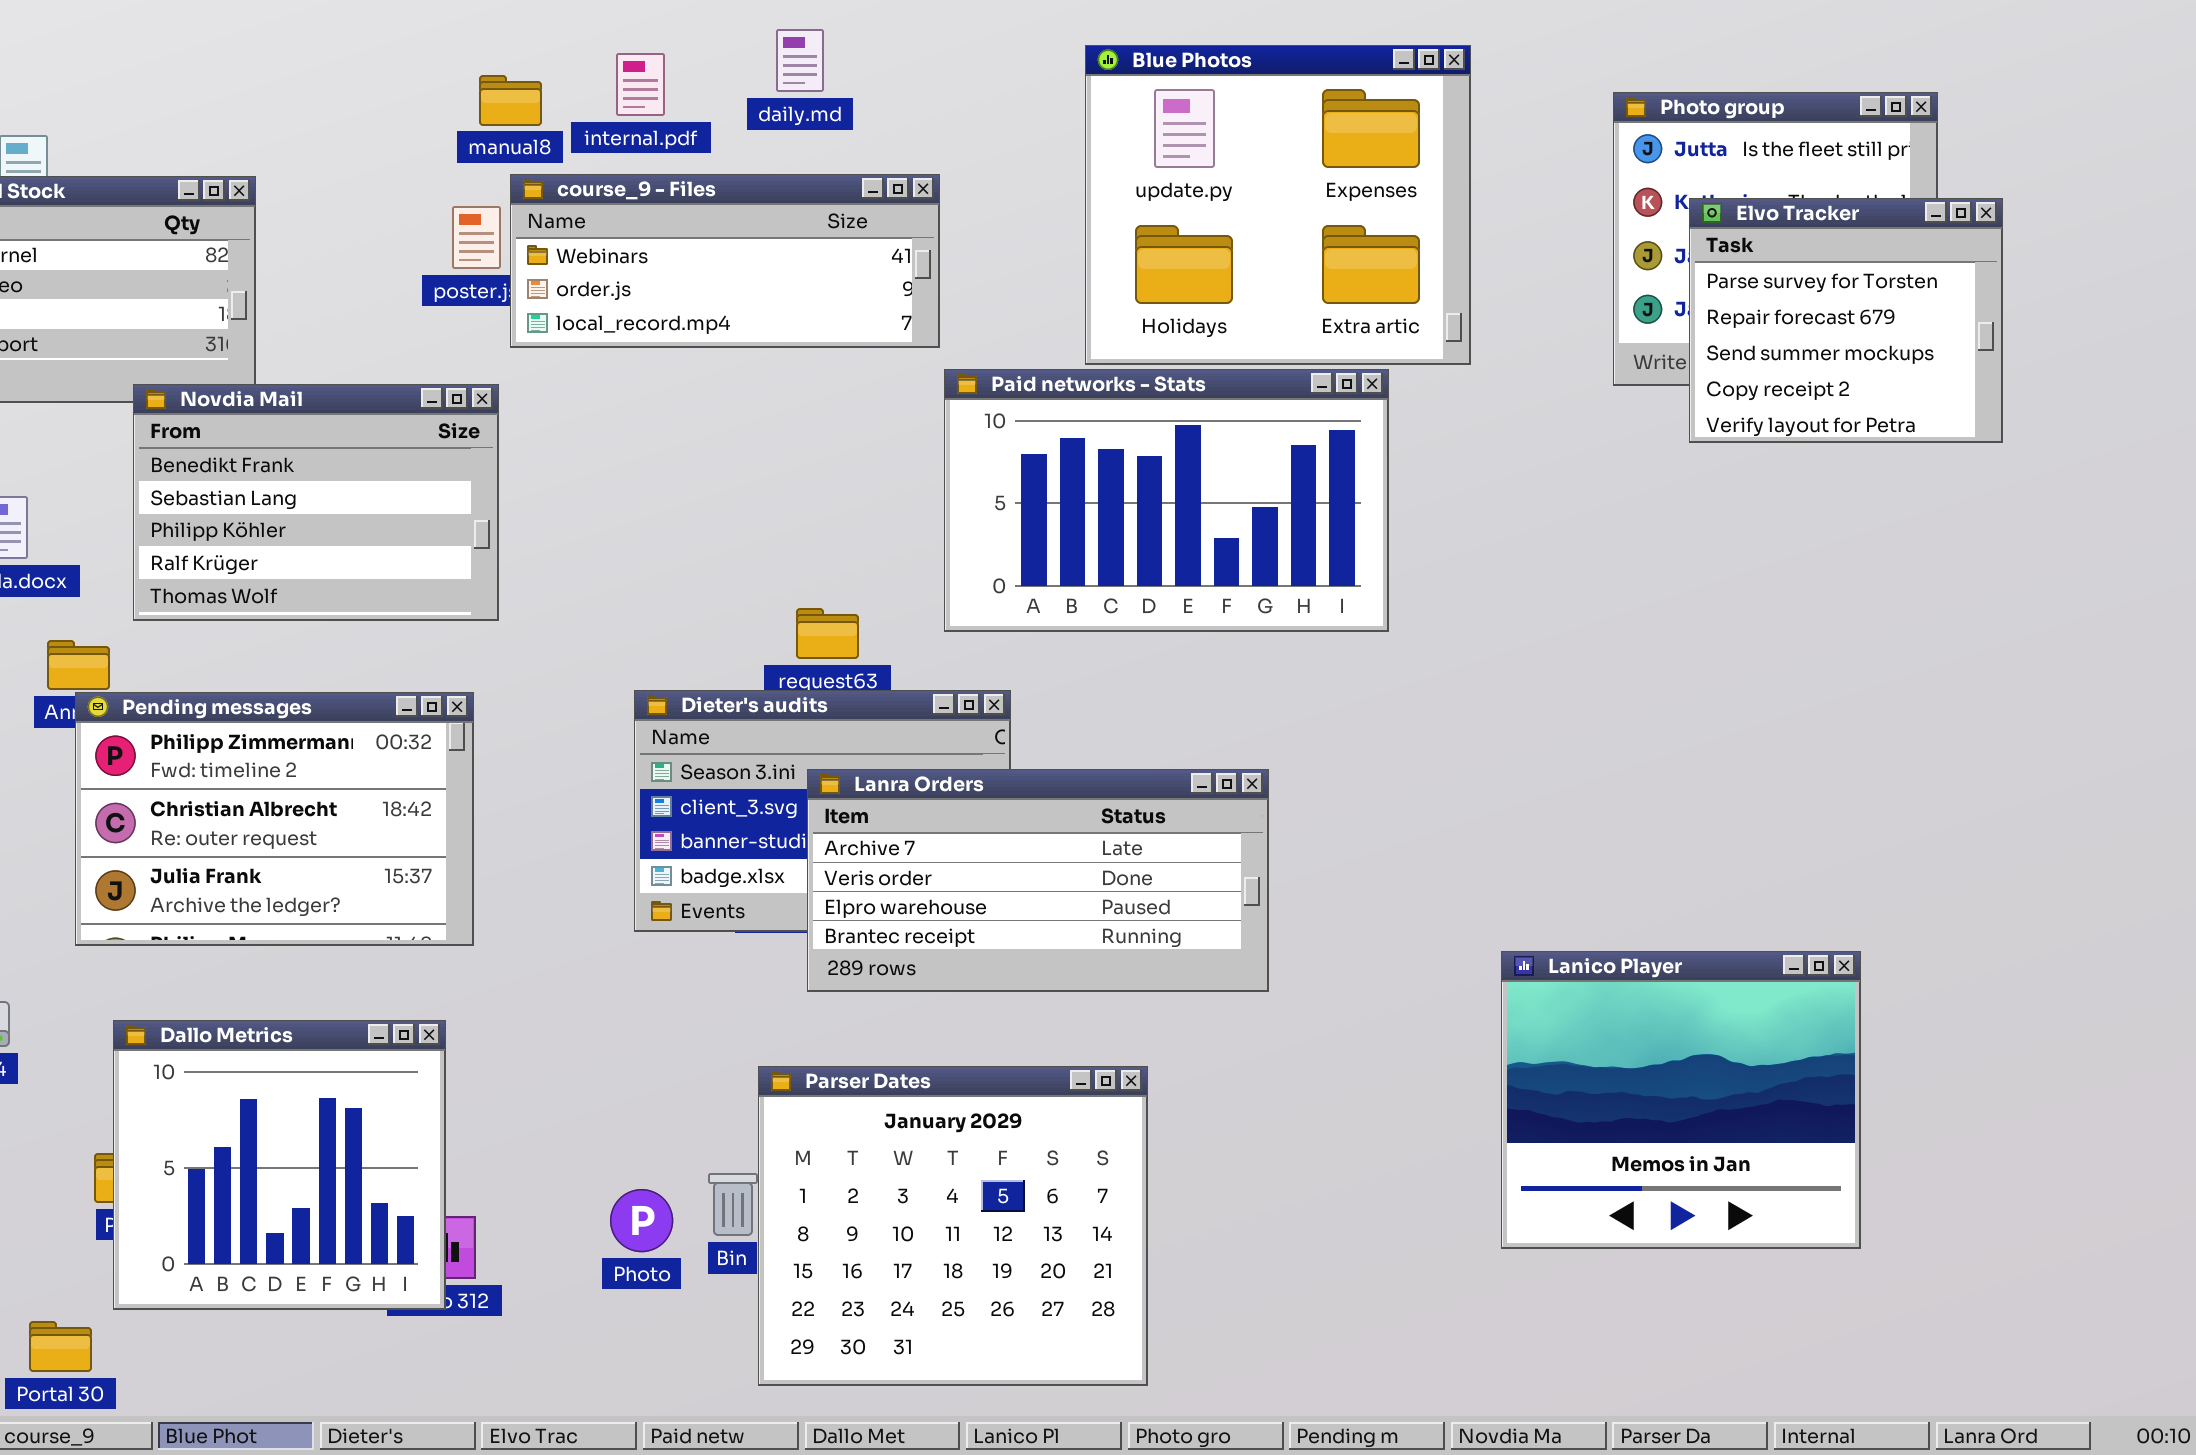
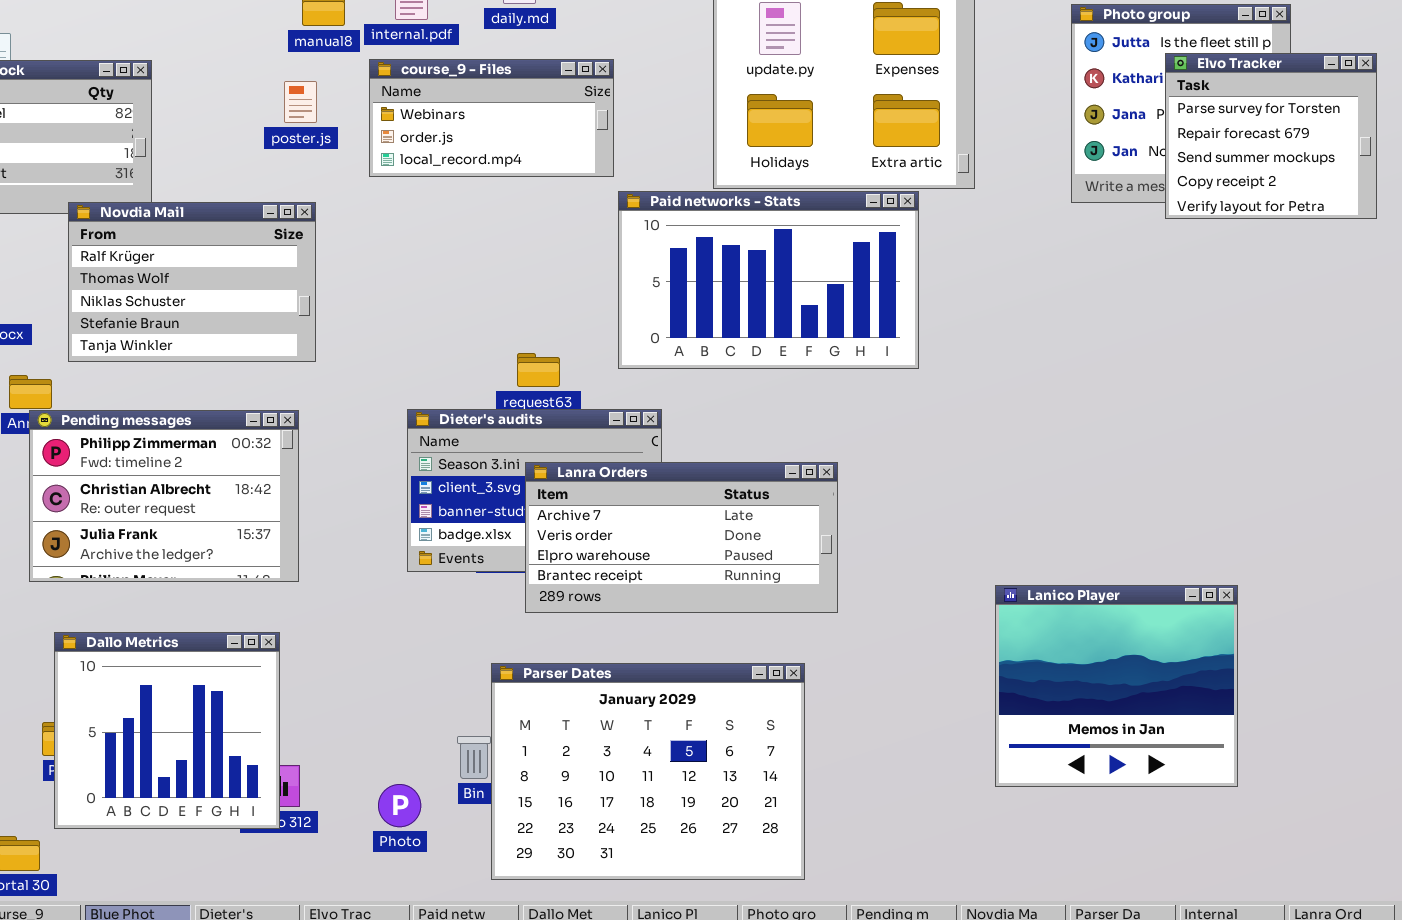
course_9 - Files: [510,174,940,348] -> [369,59,614,177], resized
Elvo Tracker: [1689,198,2003,443] -> [1165,53,1377,219], moved
Novdia Mail: [133,384,499,621] -> [68,202,316,362], scrolled down 3 rows
Parser Dates: [758,1066,1148,1386] -> [491,663,805,880], resized
Photo: [610,1189,673,1252] -> [378,784,421,827], moved

